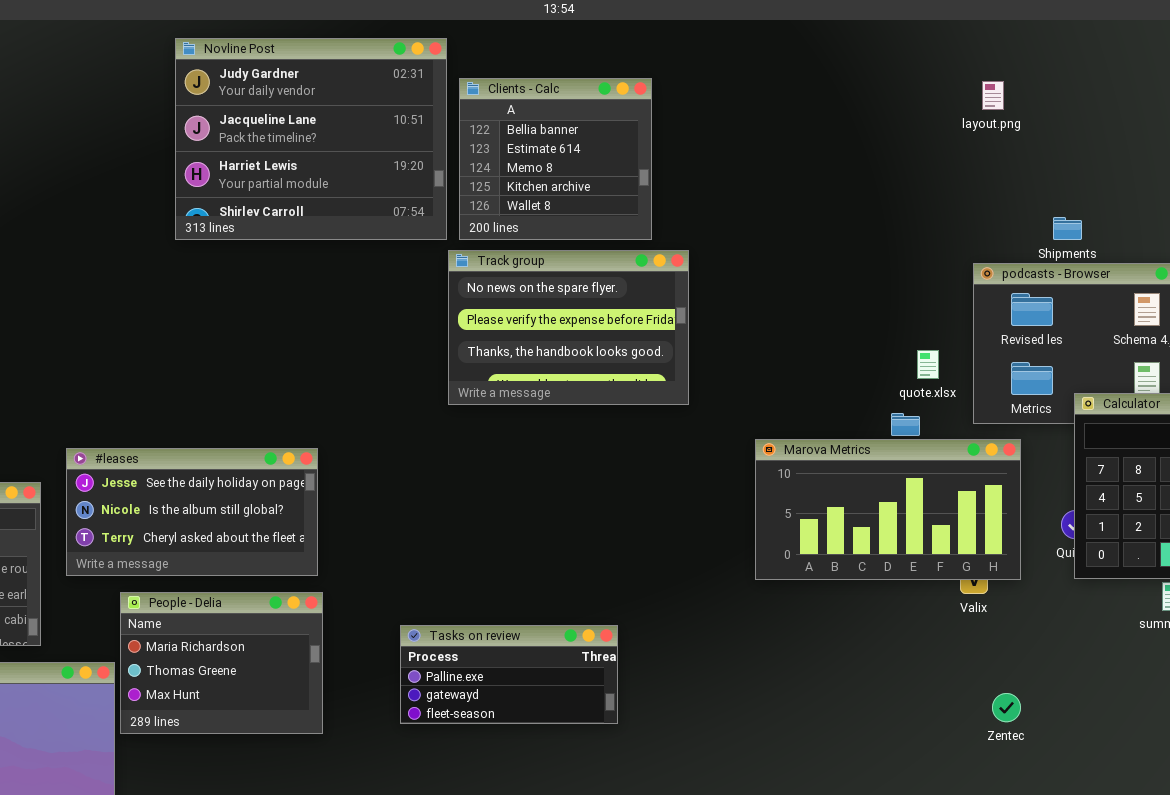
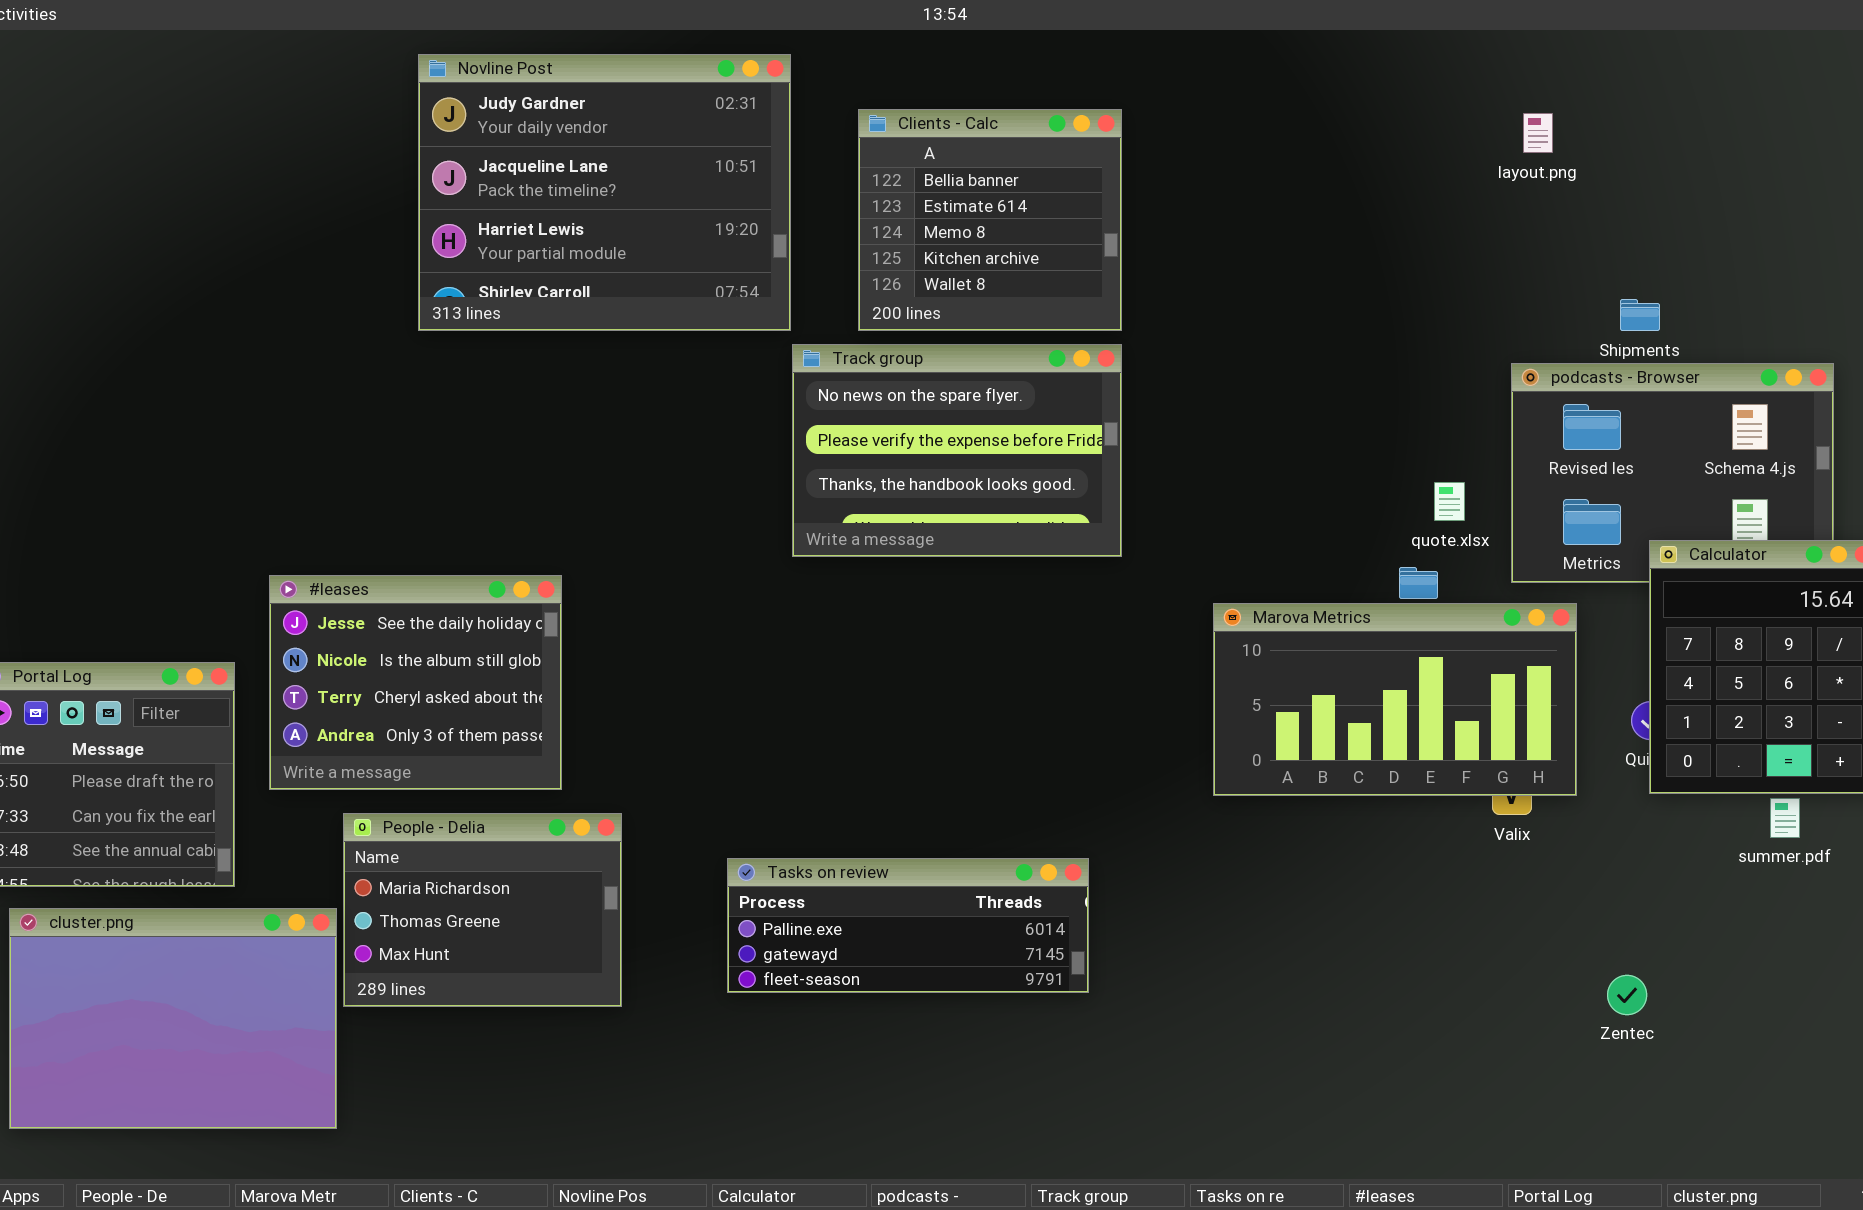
Clients - Calc: [459,78,652,240] -> [858,109,1122,331], moved
#leases: [66,448,318,576] -> [269,575,562,790], resized
Tasks on review: [400,625,618,724] -> [727,858,1089,993], resized
Zentec: [992,693,1021,722] -> [1607,975,1647,1015], moved

